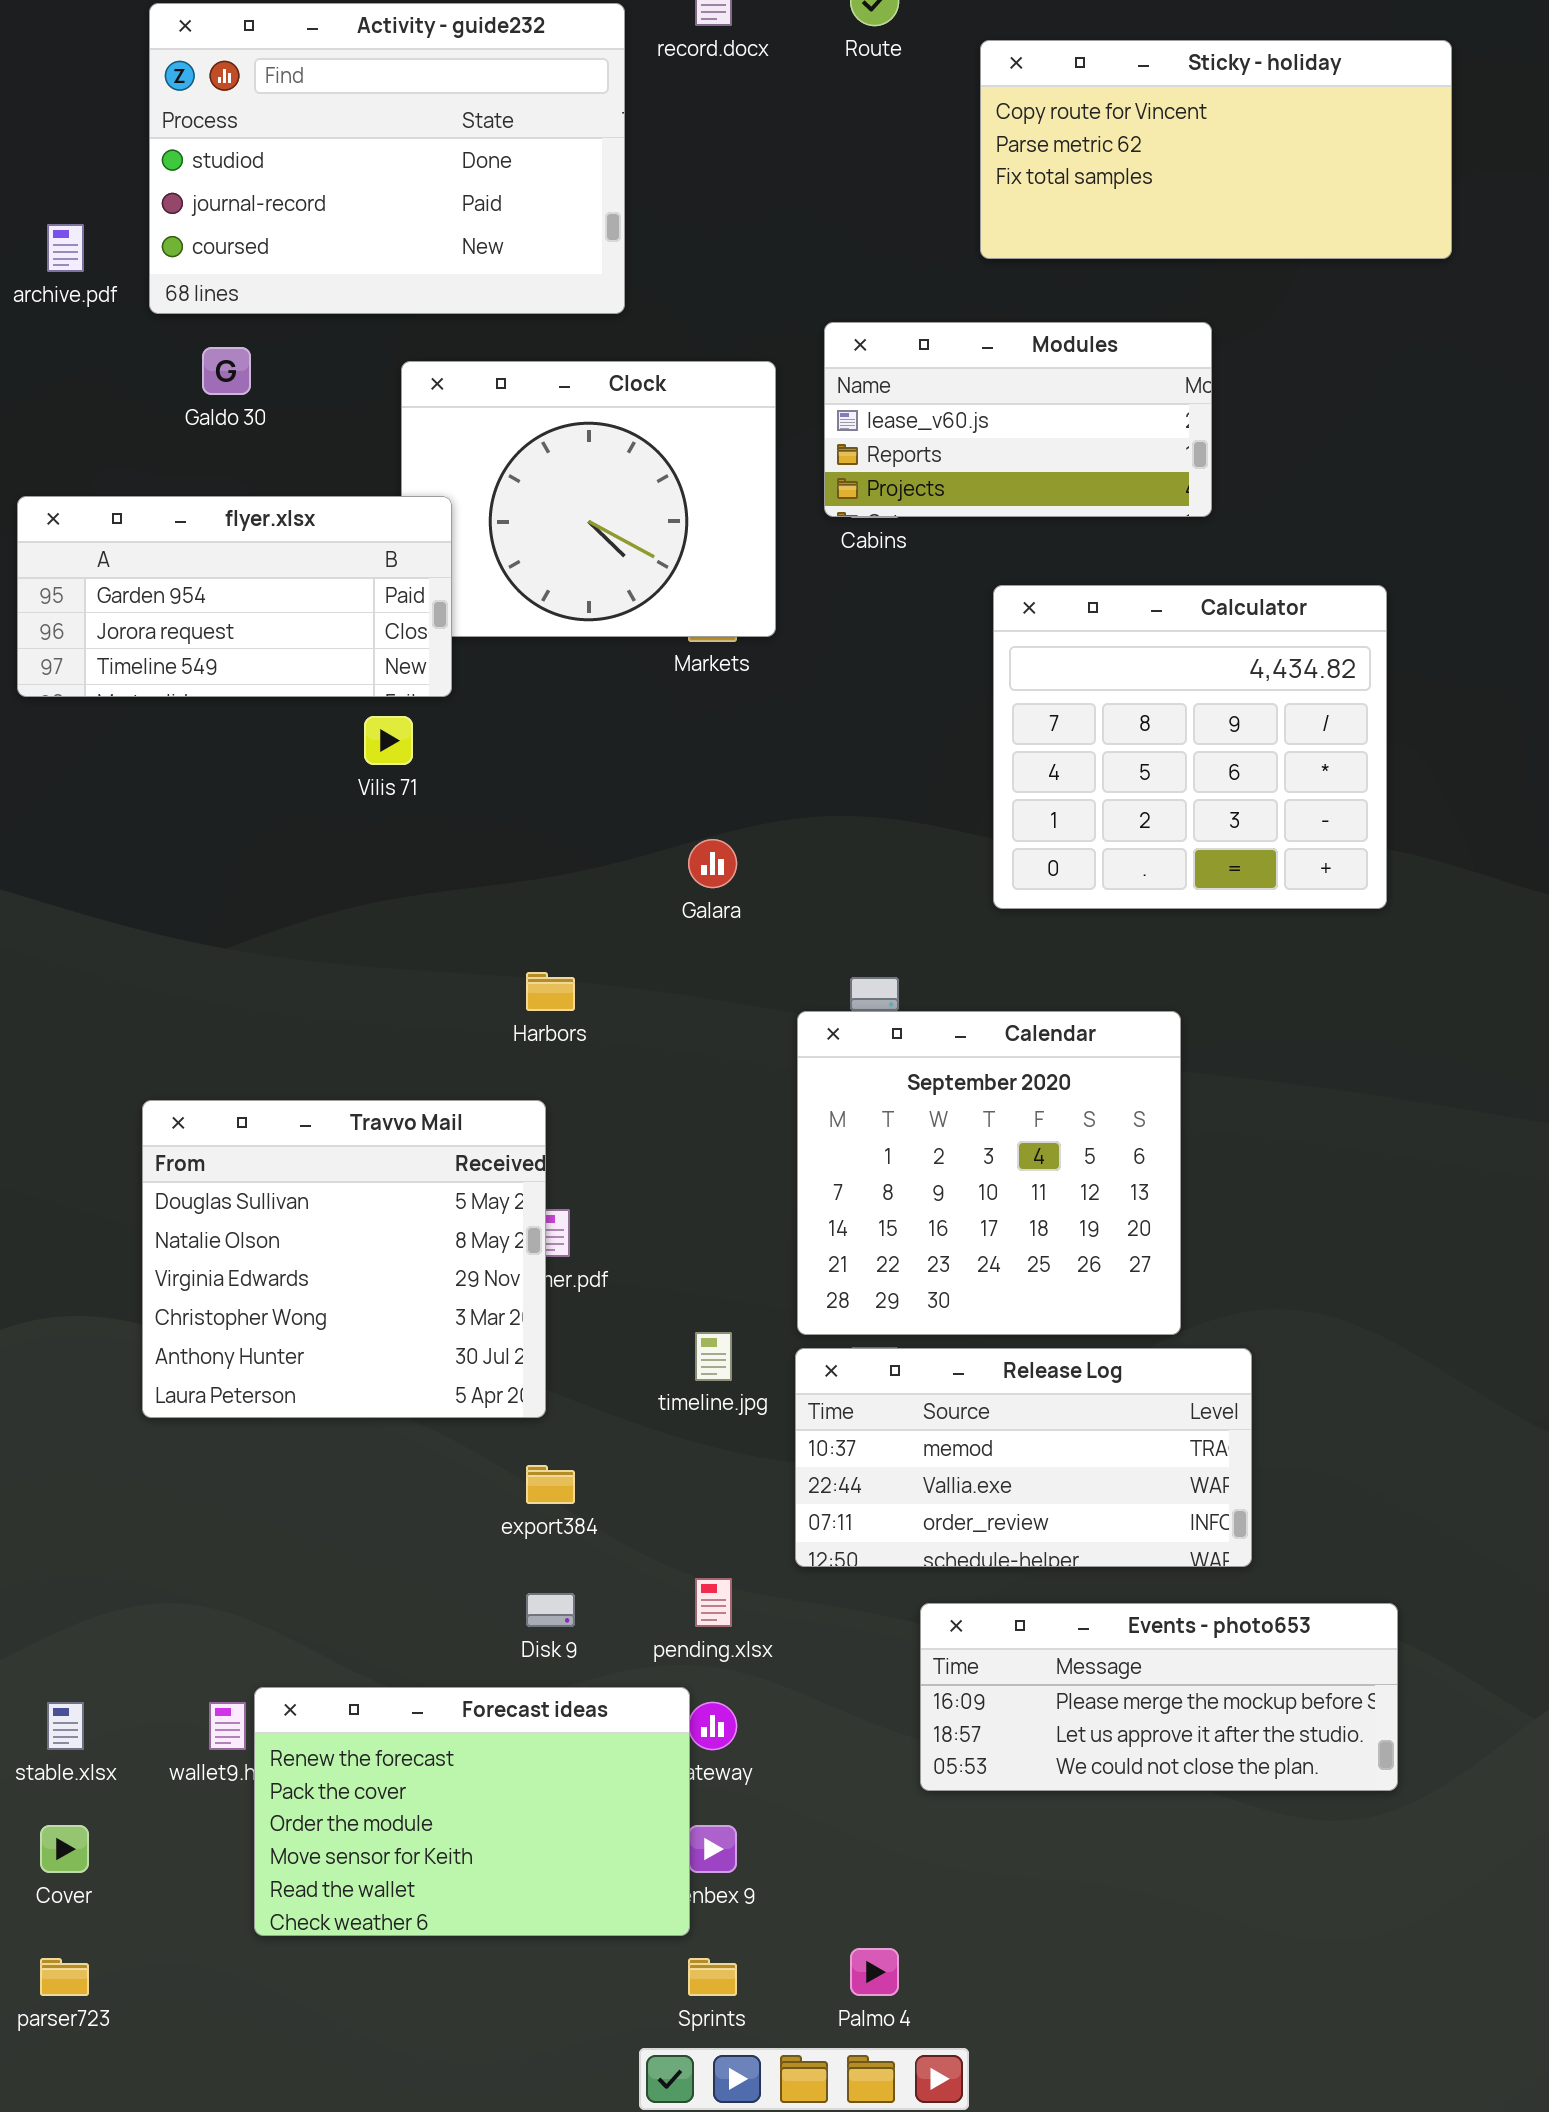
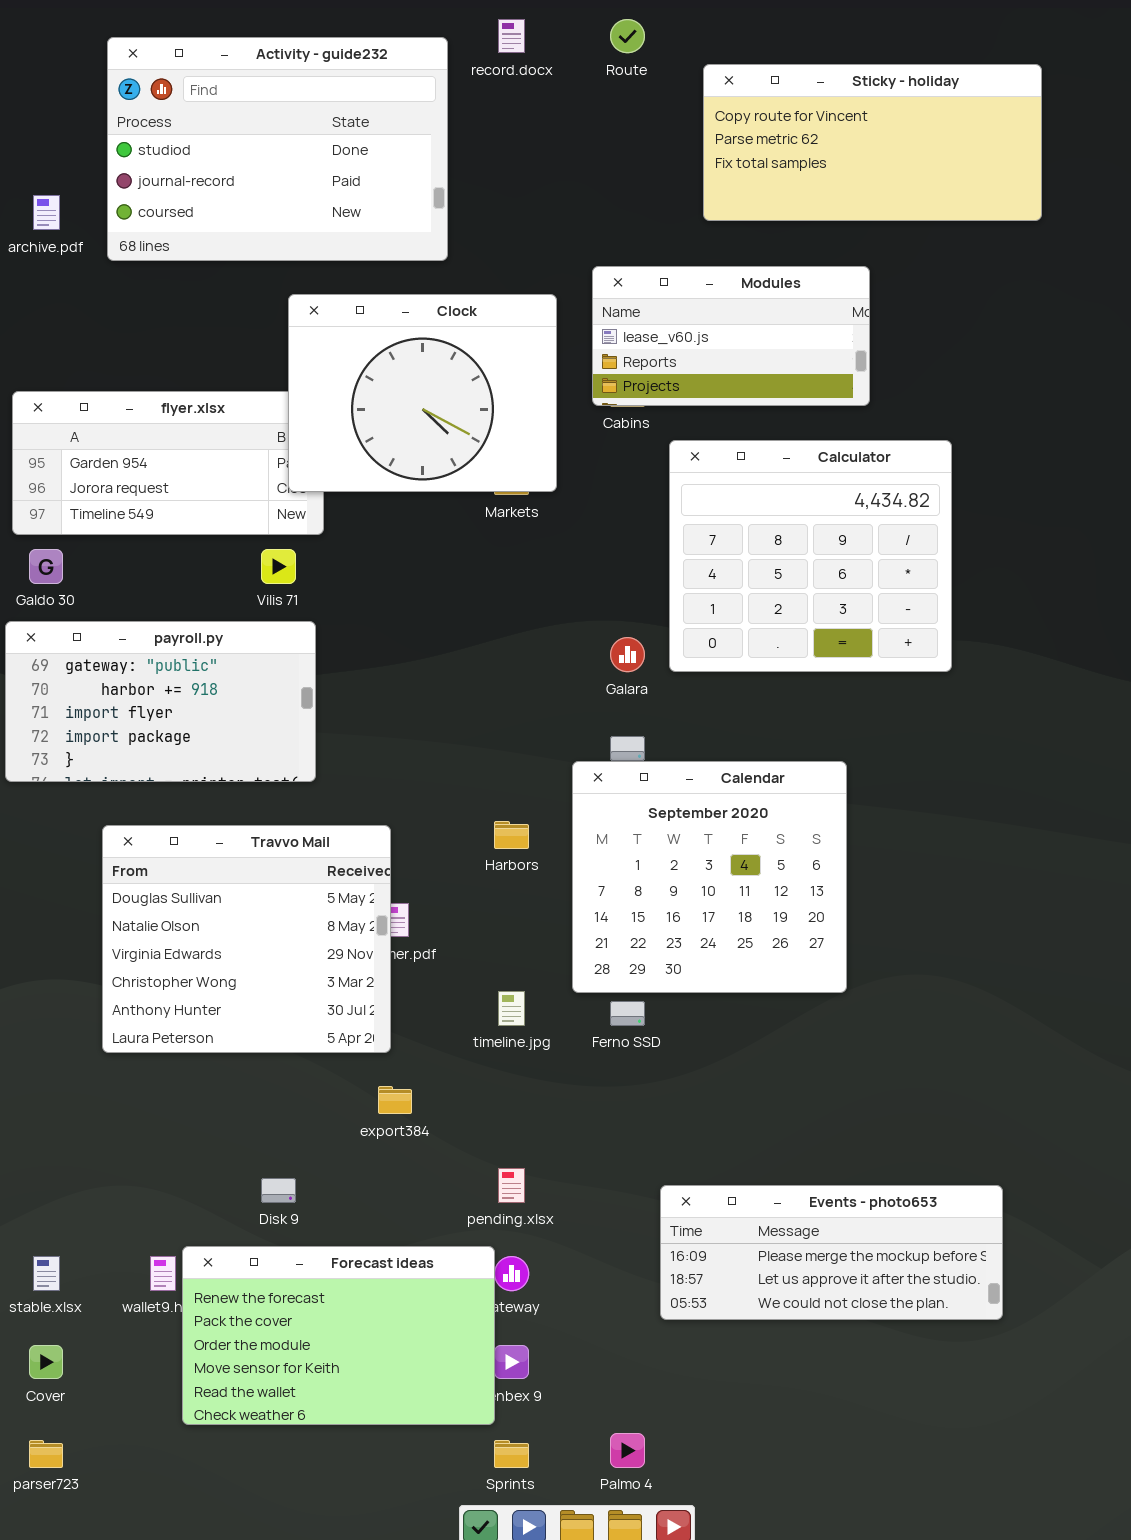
Galdo 30: [202,347,251,395] -> [29,549,63,584], moved
Clock: [401,361,776,637] -> [288,294,557,492], raised
Calculator: [993,585,1387,909] -> [669,440,952,672], moved
payroll.py: none -> [5,621,316,782], opened
Galara: [688,839,737,888] -> [610,637,645,672], moved
Harbors: [526,972,575,1011] -> [494,821,529,849], moved
Release Log: [795,1348,1252,1567] -> none, closed
Disk 9: [526,1593,575,1627] -> [261,1178,296,1203], moved

